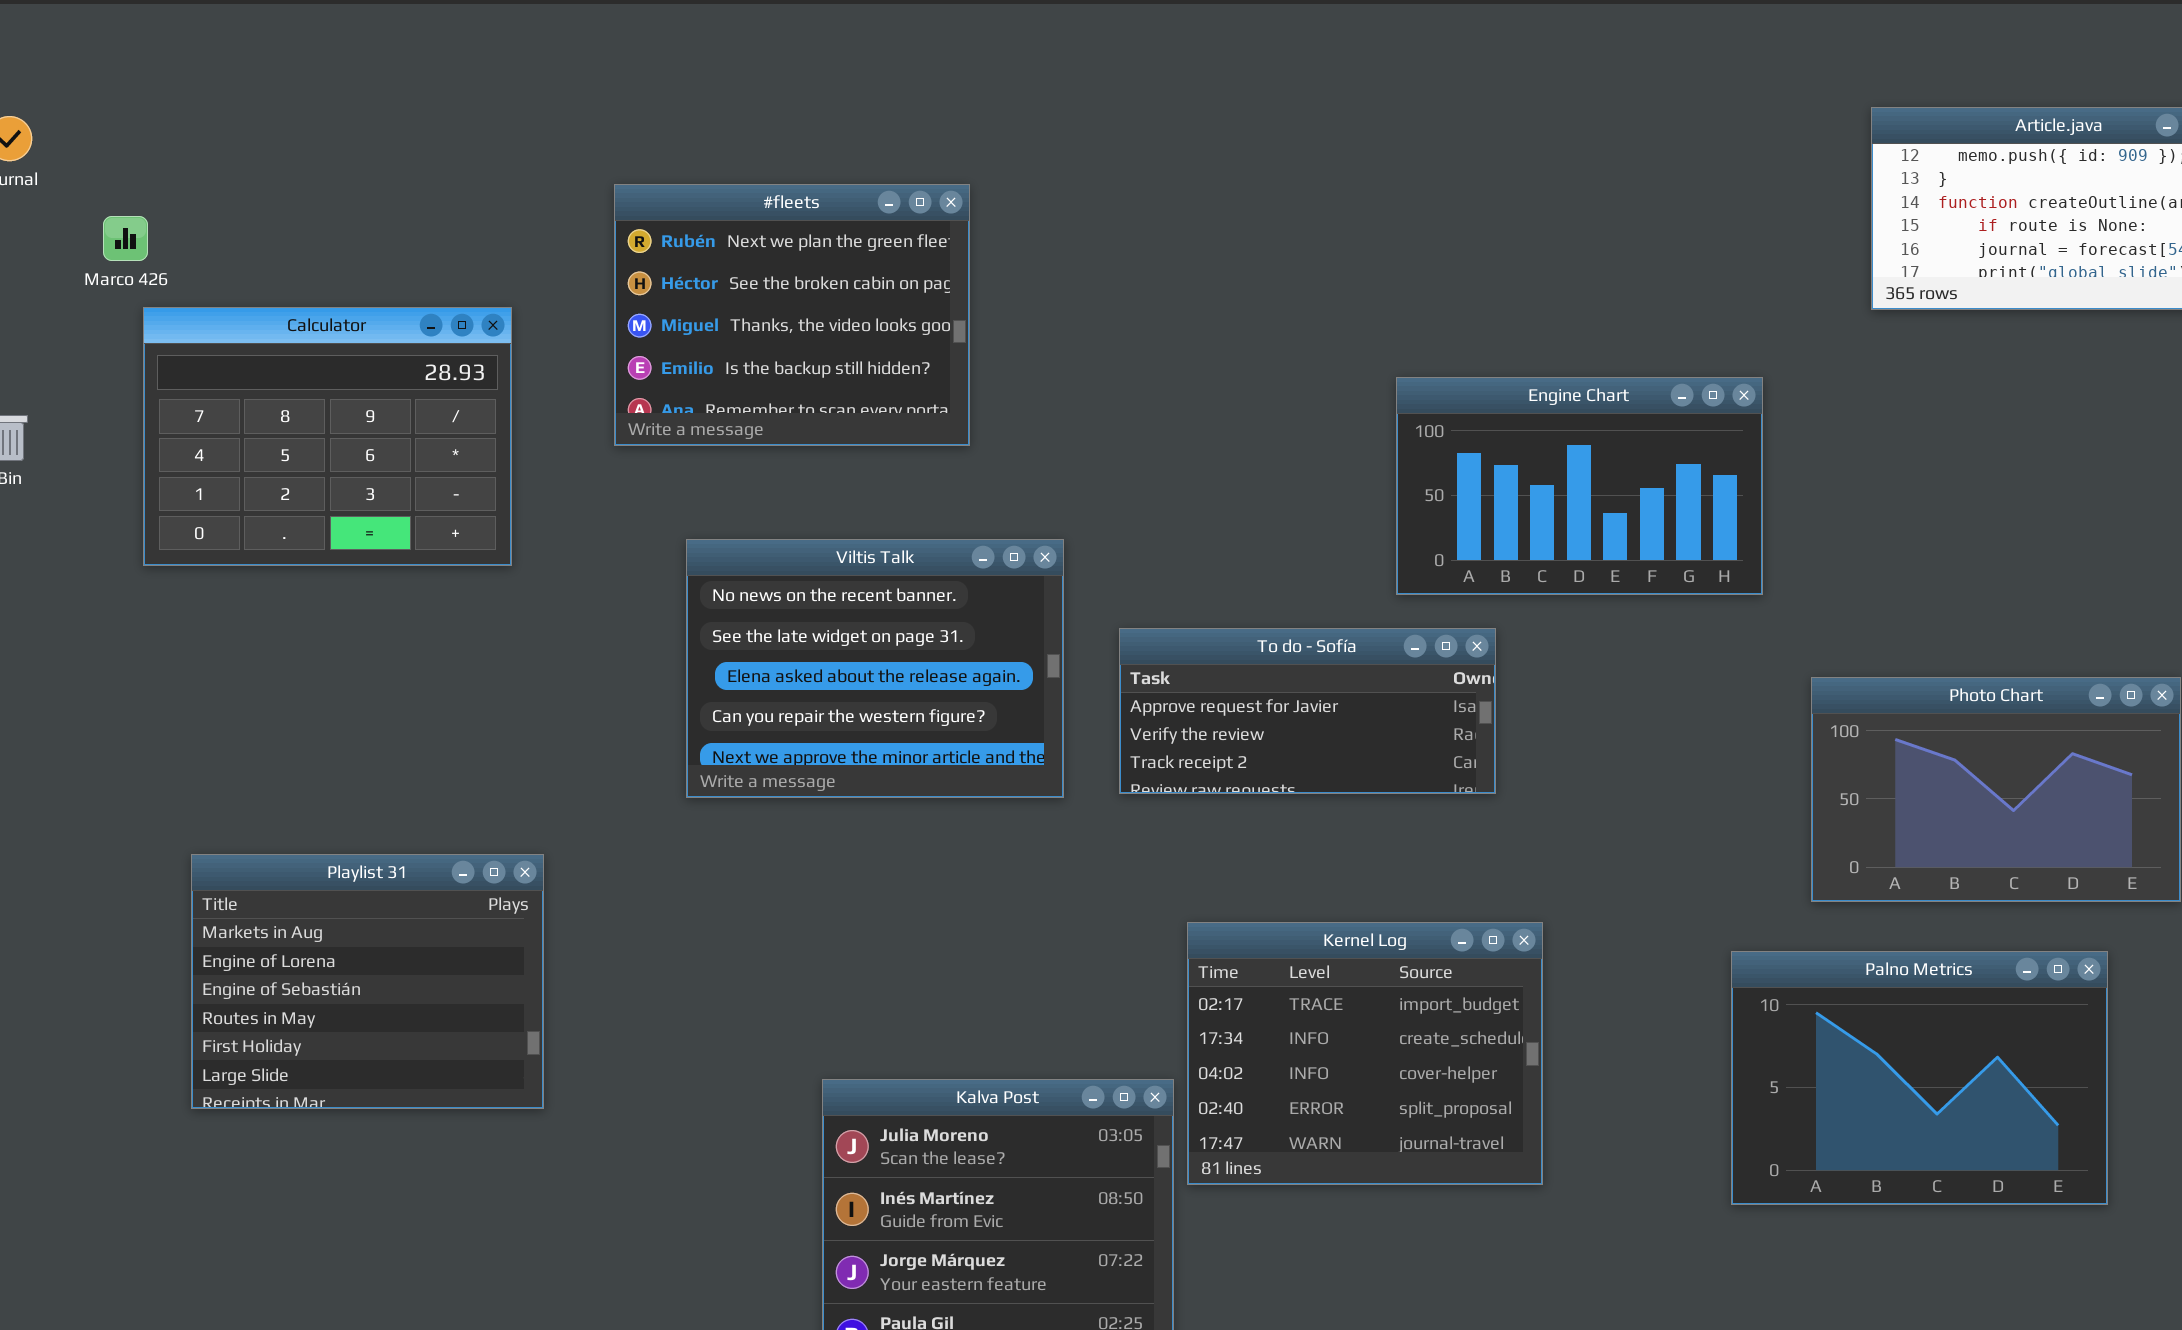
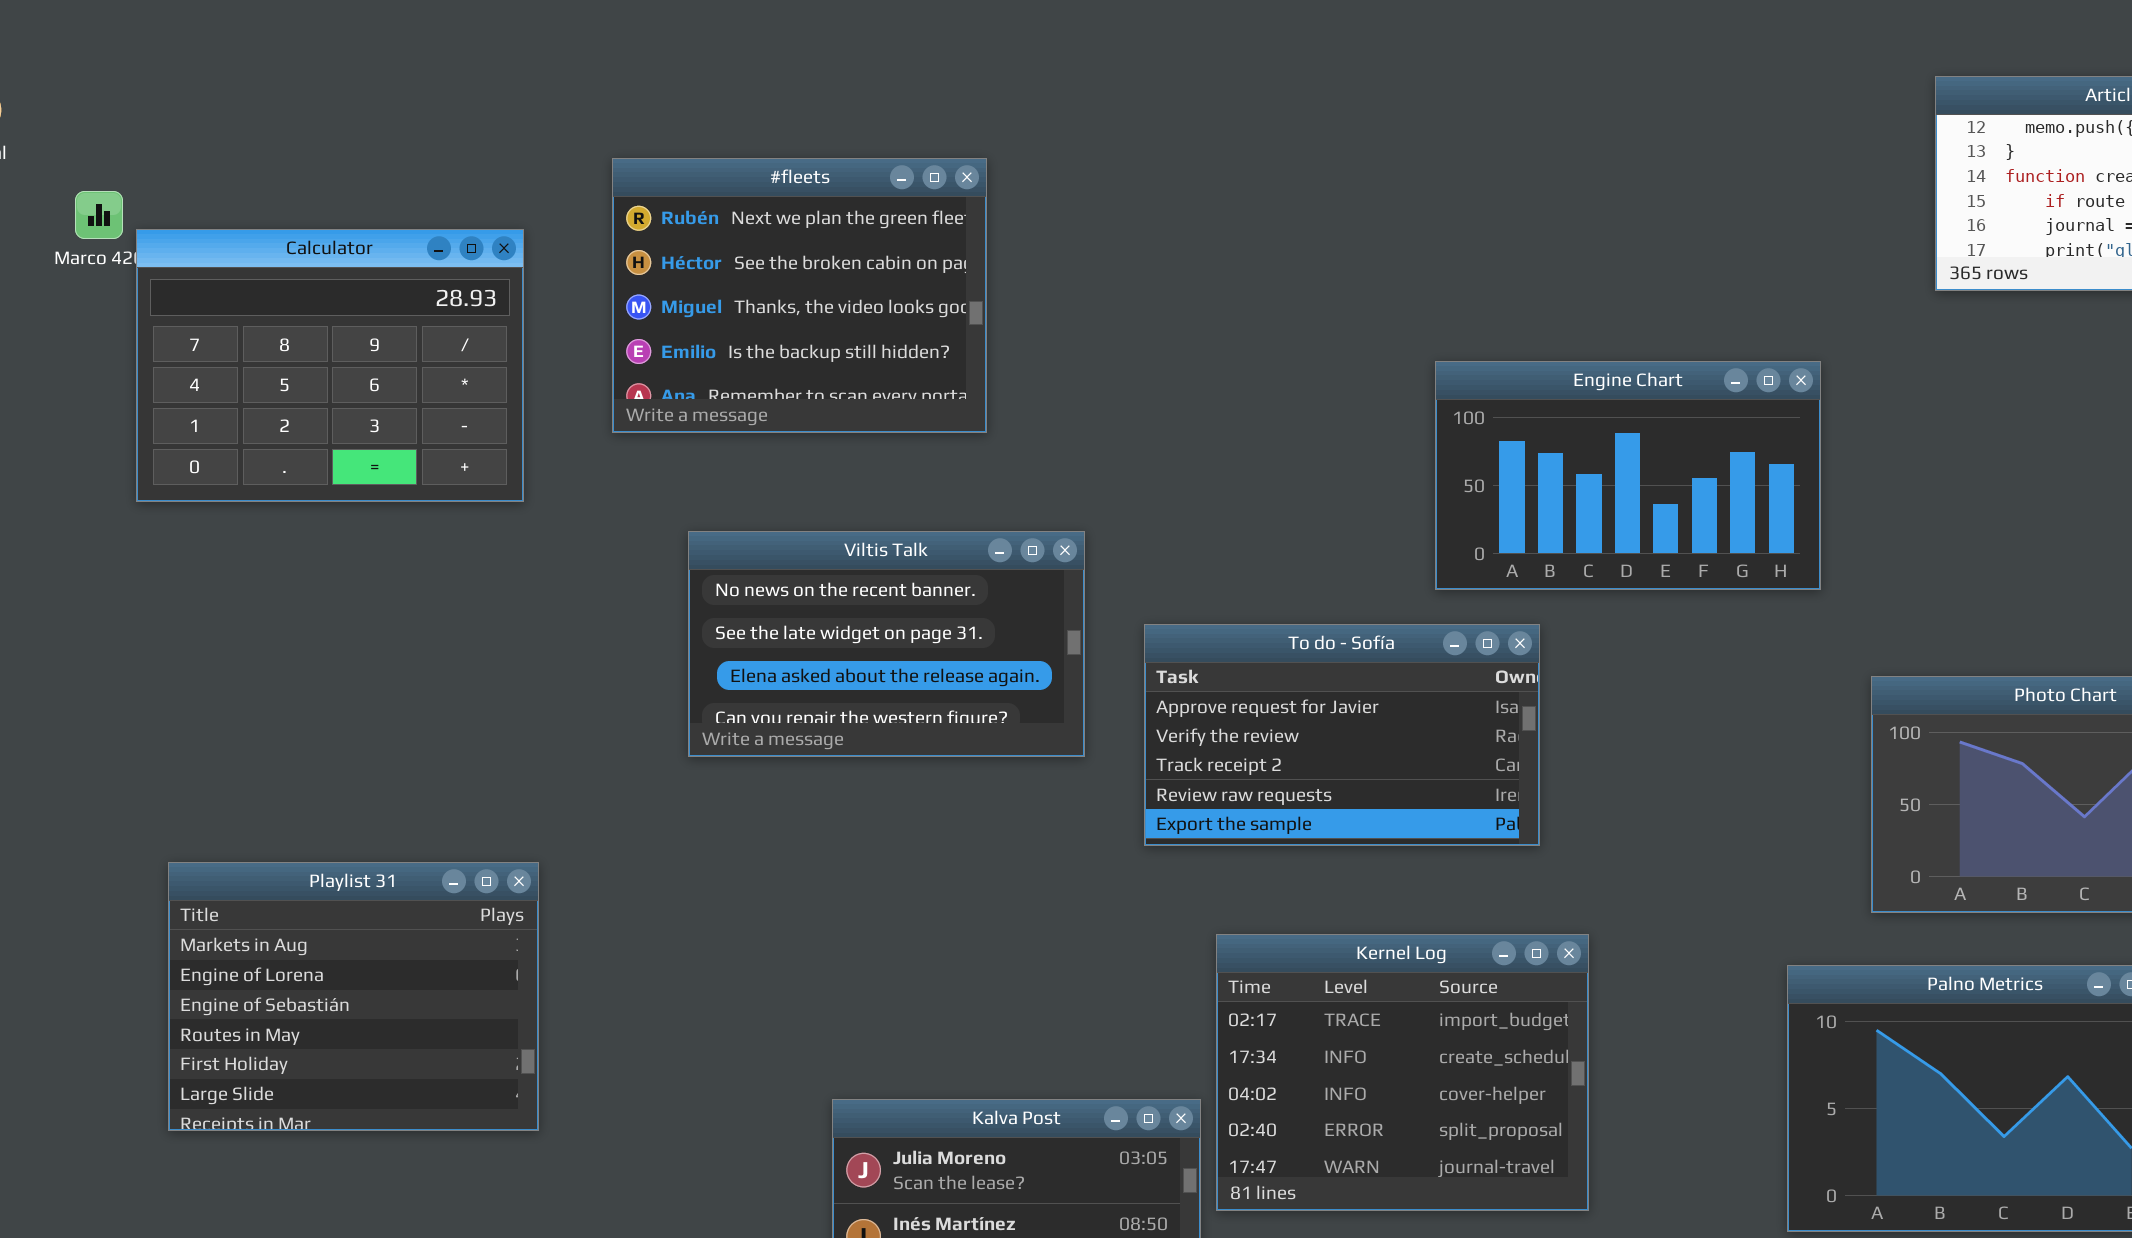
Calculator: [143,307,512,566] -> [136,229,524,502], moved
Viltis Talk: [686,539,1064,798] -> [688,531,1085,757], resized
To do - Sofía: [1119,628,1496,794] -> [1144,624,1540,846], resized

